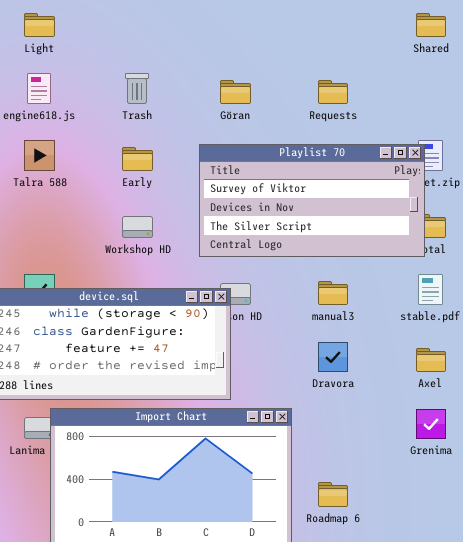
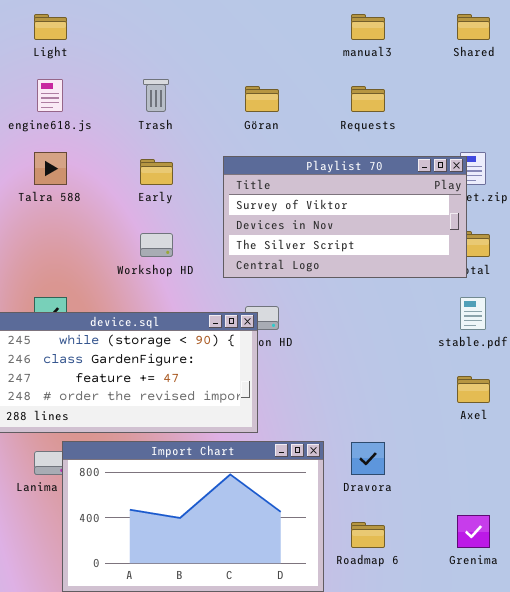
manual3: [318,281,348,305] -> [351,14,385,40], moved
Dravora: [318,342,348,372] -> [351,442,385,475], moved
Grenima: [416,409,446,439] -> [457,515,490,548], moved

